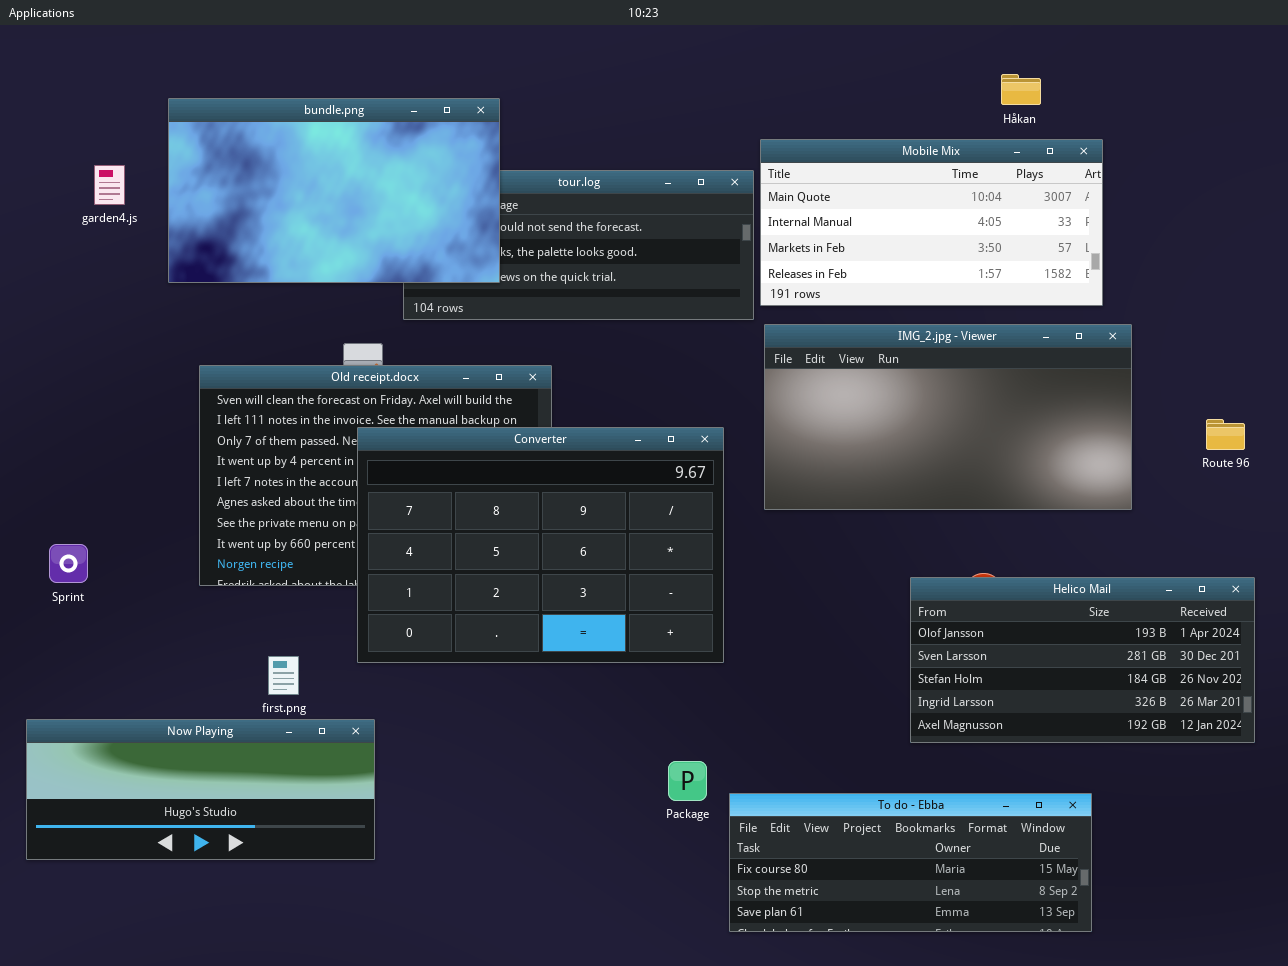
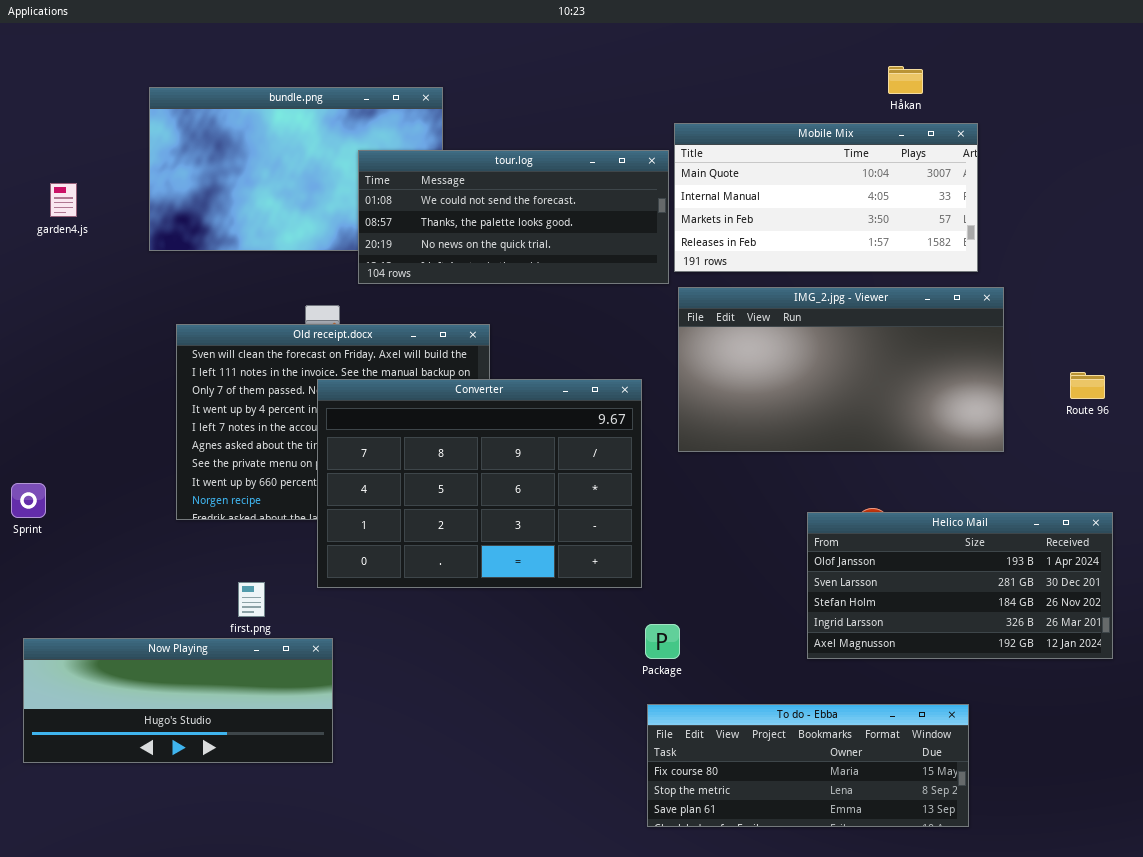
garden4.js: [94,165,125,205] -> [50,183,77,217], moved
tour.log: [403,170,754,320] -> [358,150,669,284], raised
Sprint: [49,544,88,583] -> [11,483,46,518], moved
Package: [668,761,707,801] -> [645,624,680,659], moved

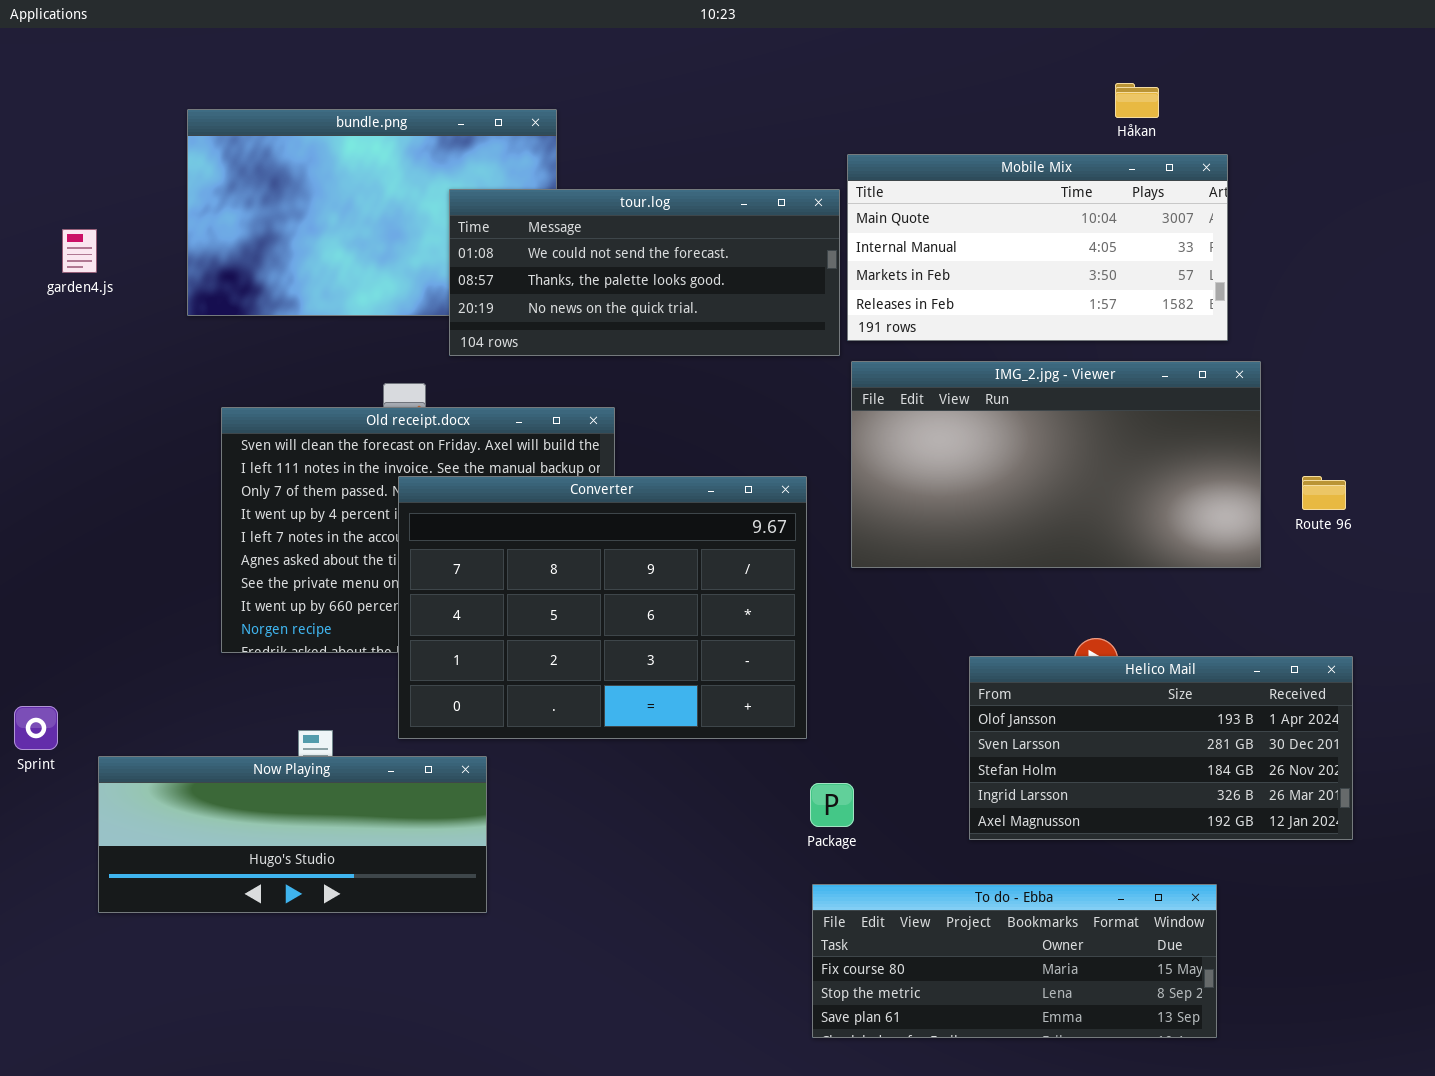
Route 96: [1070,372,1105,399] -> [1302,476,1346,510], moved
Sprint: [11,483,46,518] -> [14,706,58,750], moved
Helico Mail: [807,512,1113,659] -> [969,656,1353,840], moved
Now Playing: [23,638,333,763] -> [98,756,487,913], moved

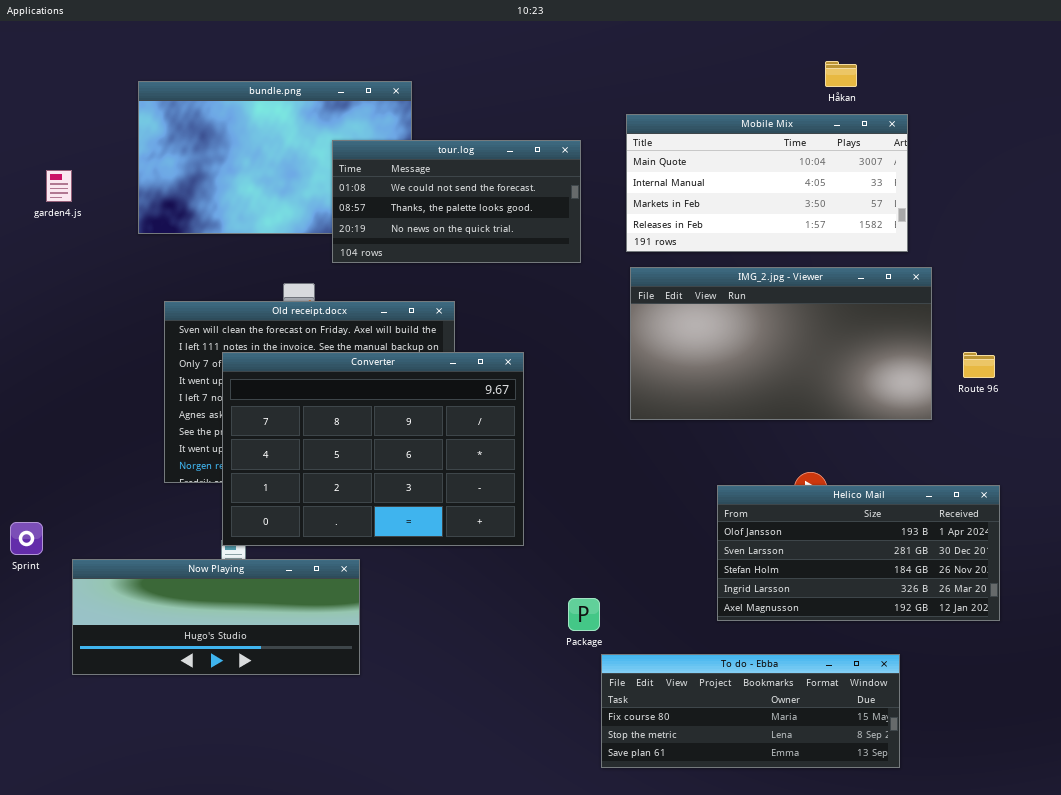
tour.log: [449,189,840,356] -> [332,140,581,263], resized
Converter: [398,476,807,739] -> [222,352,524,546], moved
Package: [810,783,854,827] -> [568,598,600,631], moved

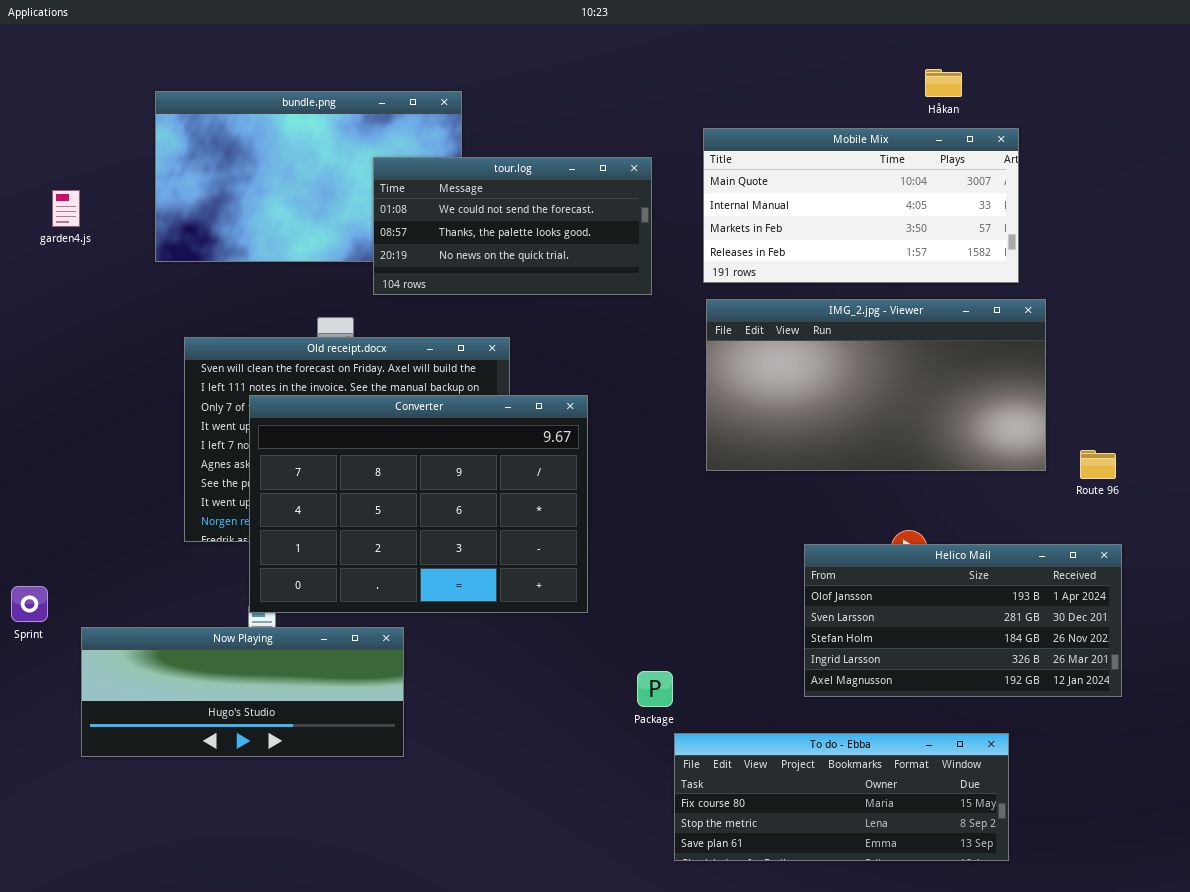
Route 96: [963,352,995,378] -> [1080,450,1116,479], moved

